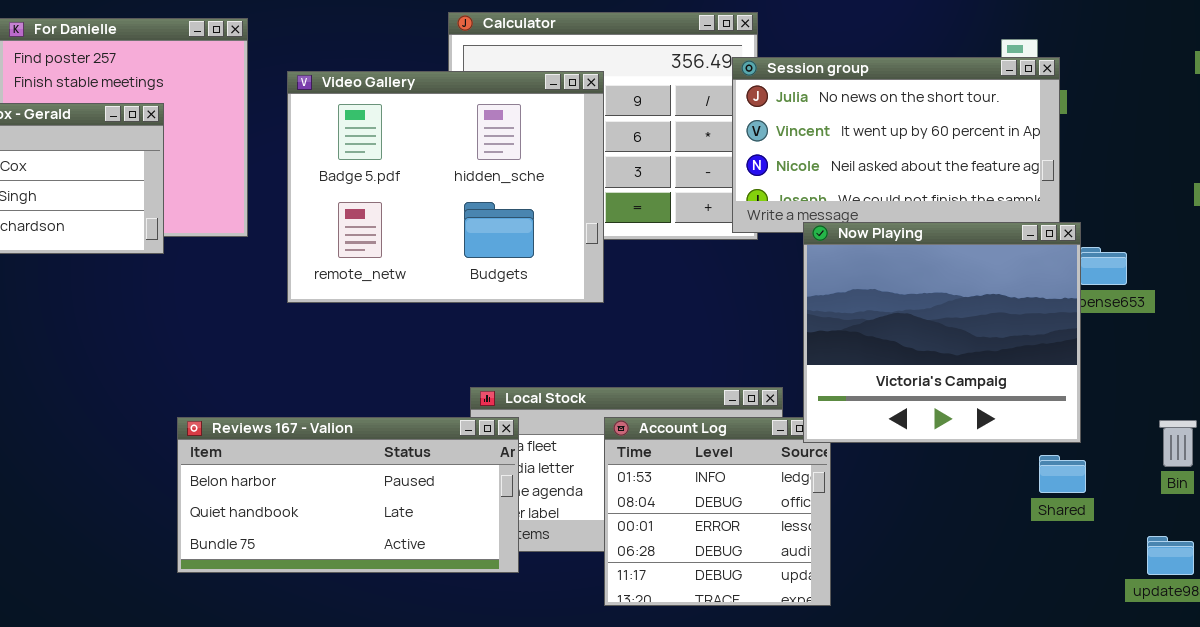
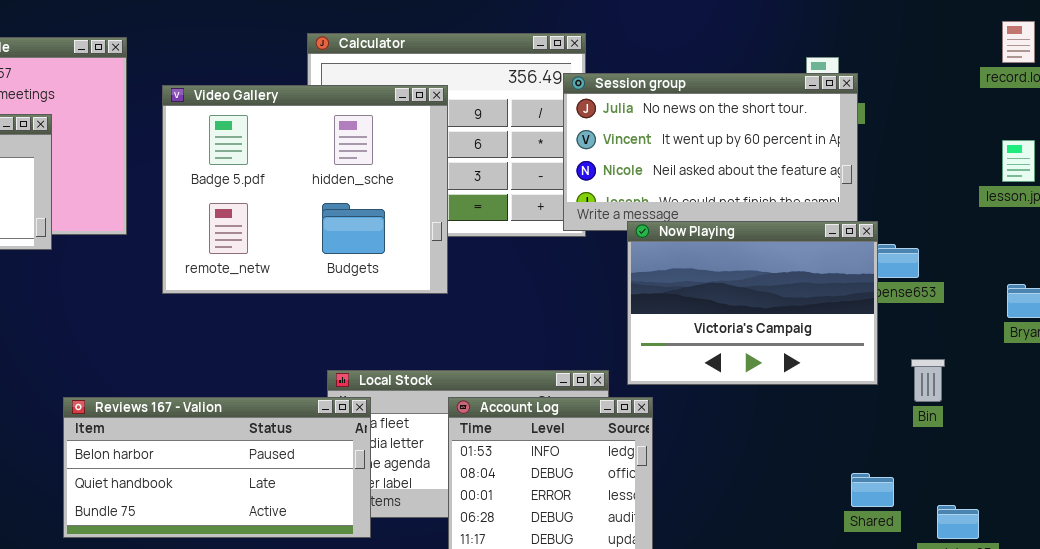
Now Playing: [803,222,1081,443] -> [627,221,878,385], resized
Bin: [1159,420,1197,467] -> [911,359,945,402], moved
Shared: [1039,455,1086,493] -> [851,473,894,507], moved

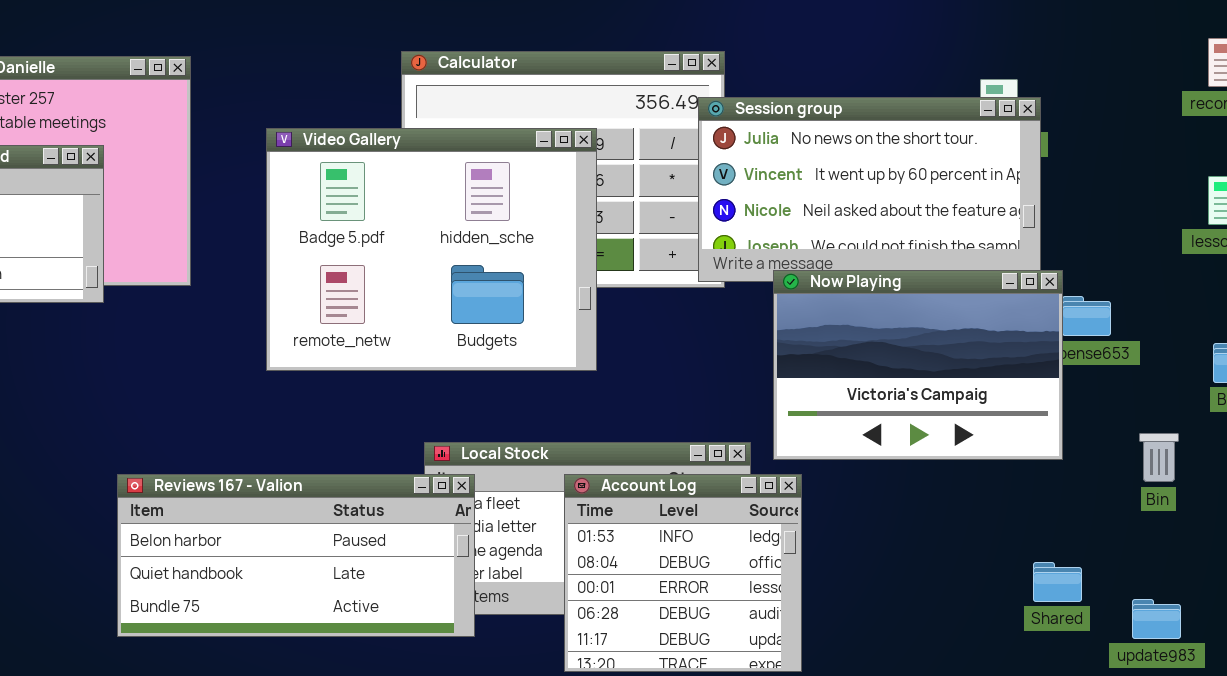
Video Gallery: [162,85,448,294] -> [266,128,597,371], moved
Bin: [911,359,945,402] -> [1139,433,1179,482], moved

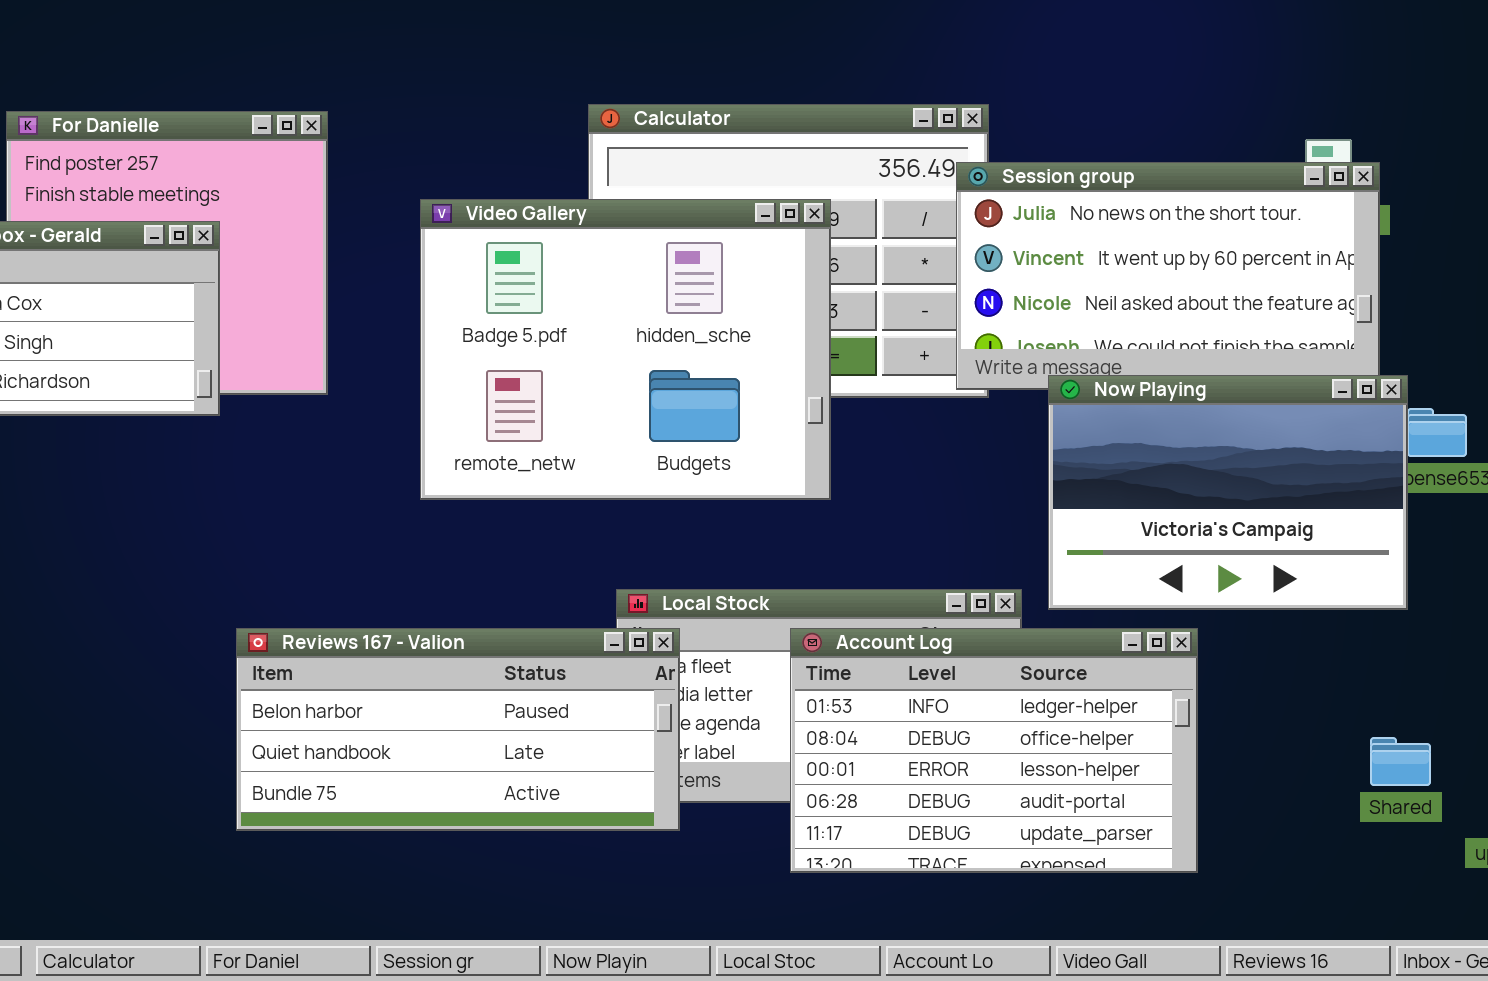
Account Log: [564,474,802,672] -> [790,628,1198,873], resized

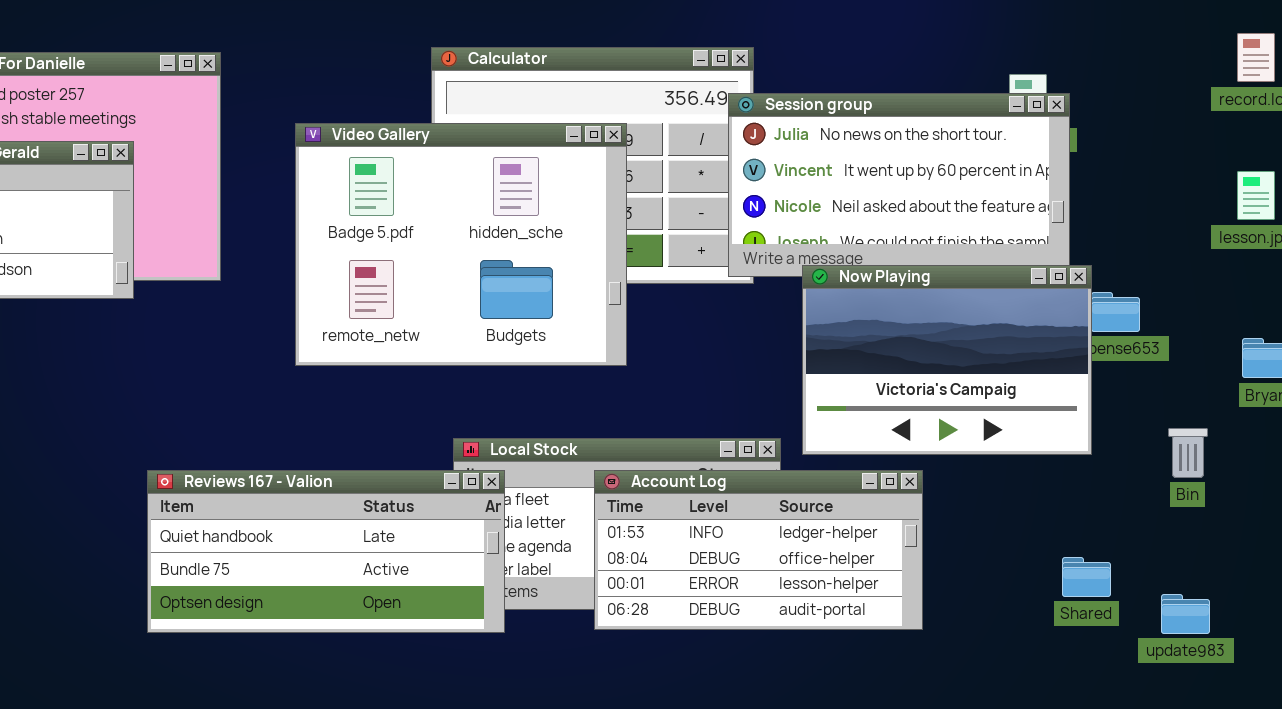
Reviews 167 - Valion: [236,628,680,831] -> [147,470,505,633], scrolled down 1 row
Account Log: [790,628,1198,873] -> [594,470,923,630], resized

